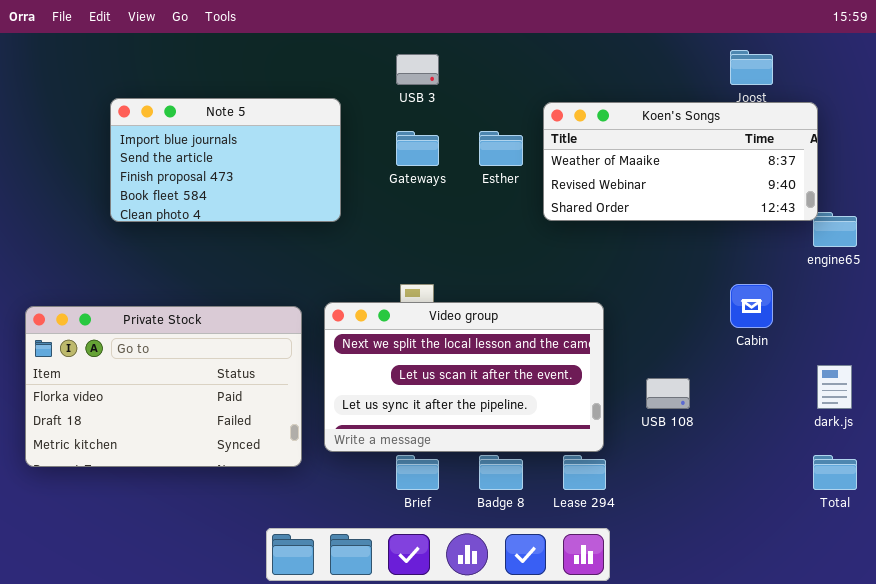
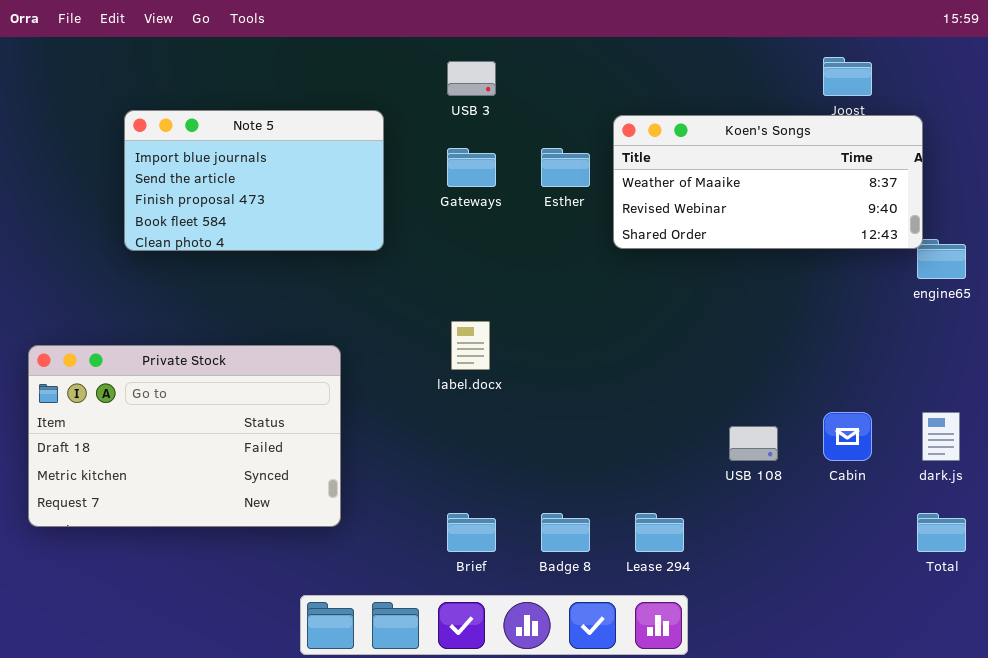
Cabin: [730,284,773,328] -> [823,412,872,461], moved
Video group: [324,302,604,452] -> none, closed
Private Stock: [25,306,302,467] -> [28,345,341,527], scrolled down 1 row

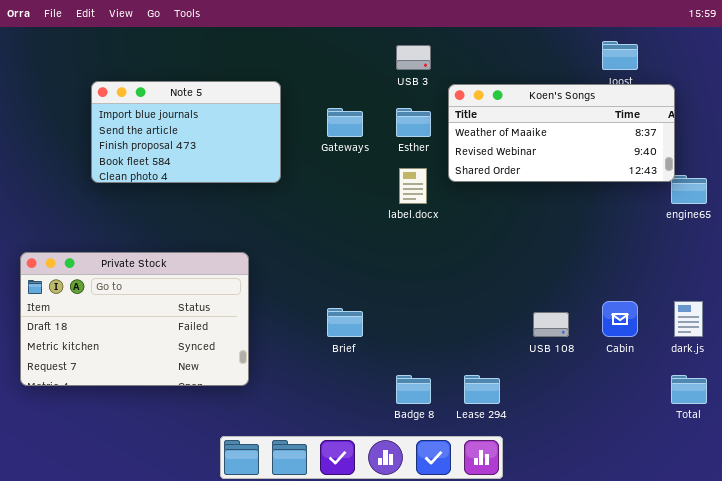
USB 3: [447,61,496,96] -> [396,45,431,70], moved
label.docx: [451,321,490,370] -> [399,168,427,204], moved
Brief: [447,513,496,552] -> [327,308,363,337], moved

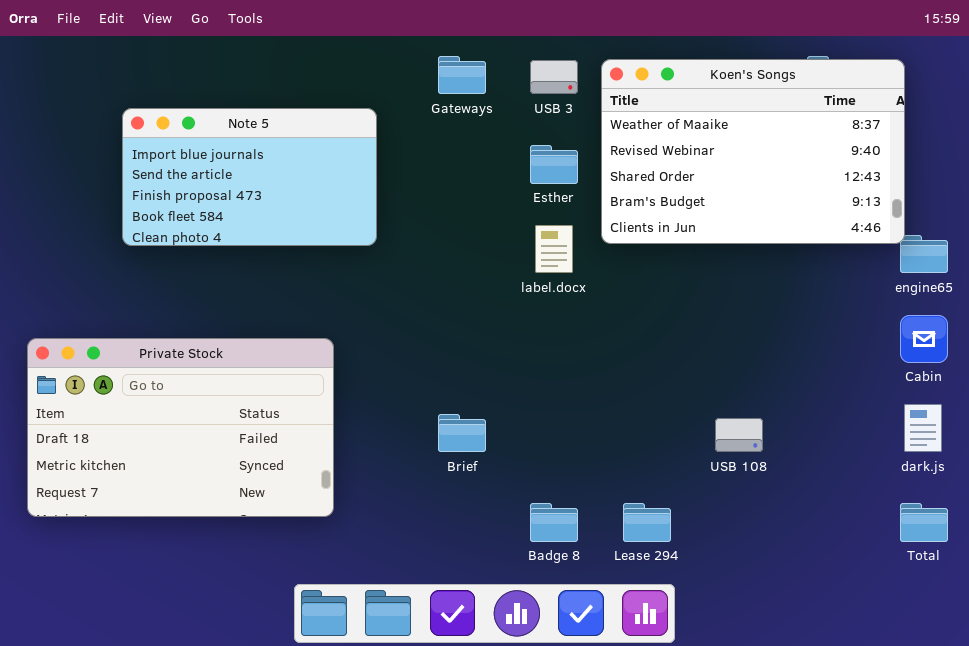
Koen's Songs: [448,84,675,182] -> [601,59,905,244], resized
Gateways: [327,108,363,137] -> [438,56,486,94], moved
Cabin: [602,301,638,337] -> [900,315,948,363], moved

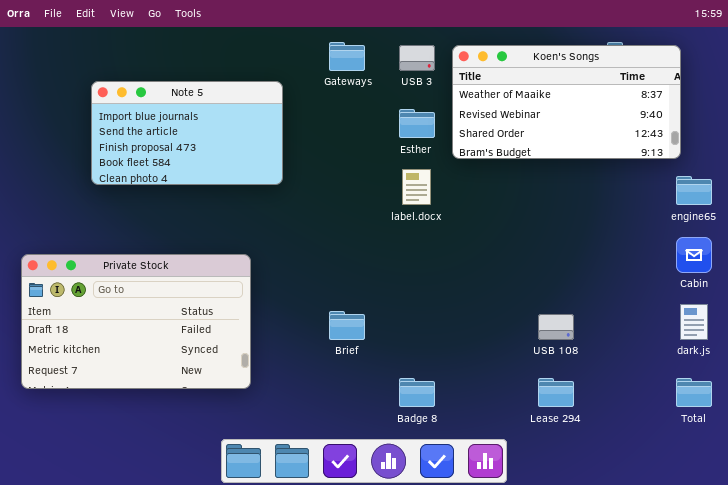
Koen's Songs: [601,59,905,244] -> [452,45,681,159], resized
Lease 294: [623,503,671,542] -> [538,378,574,407], moved

